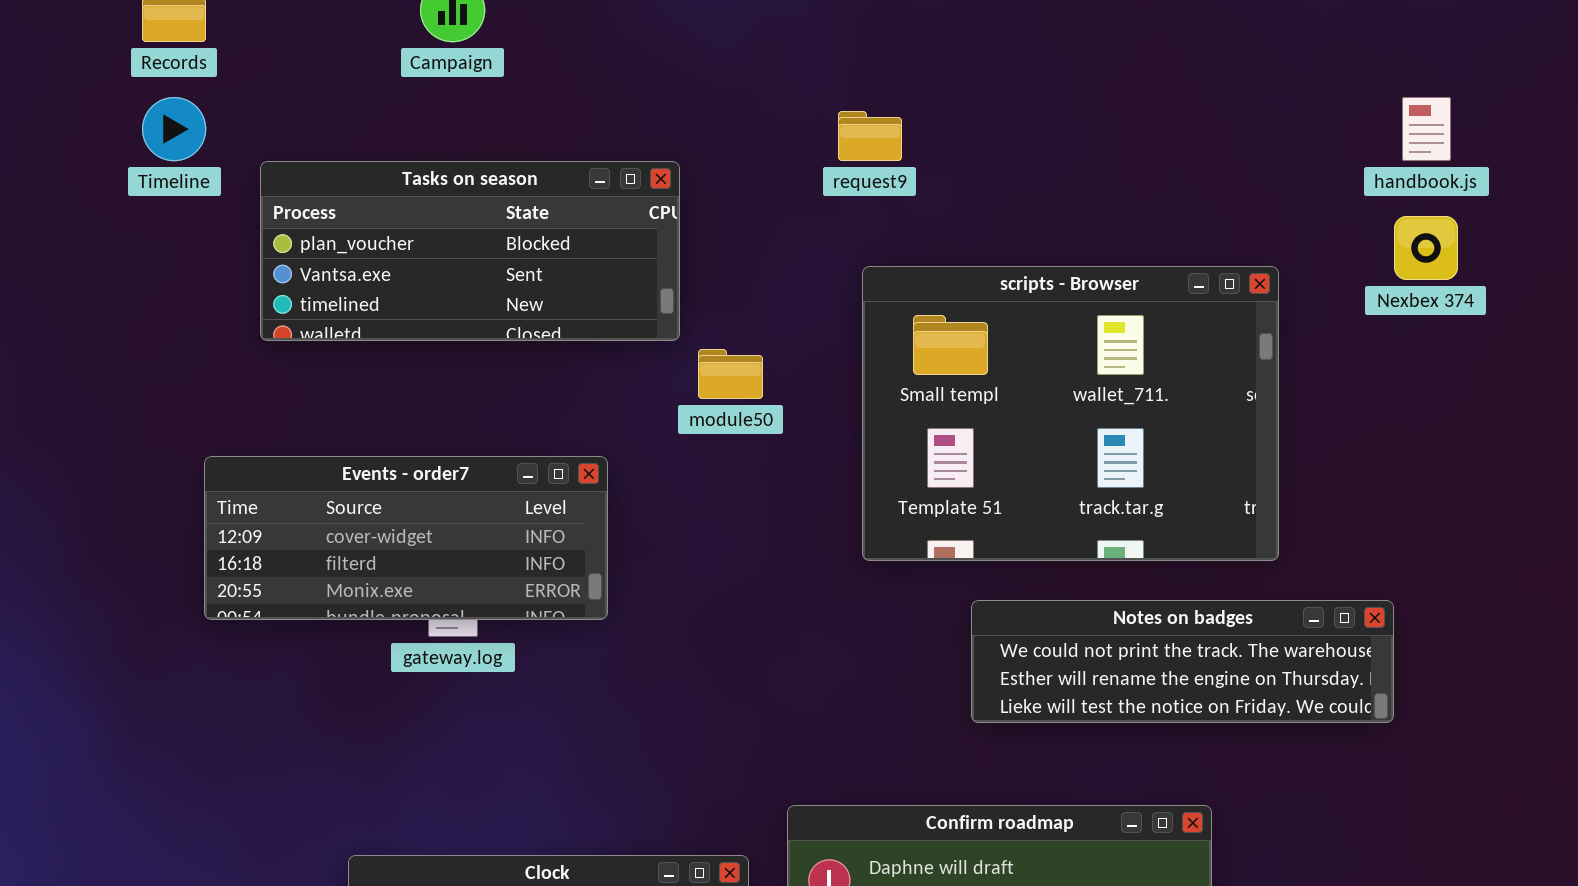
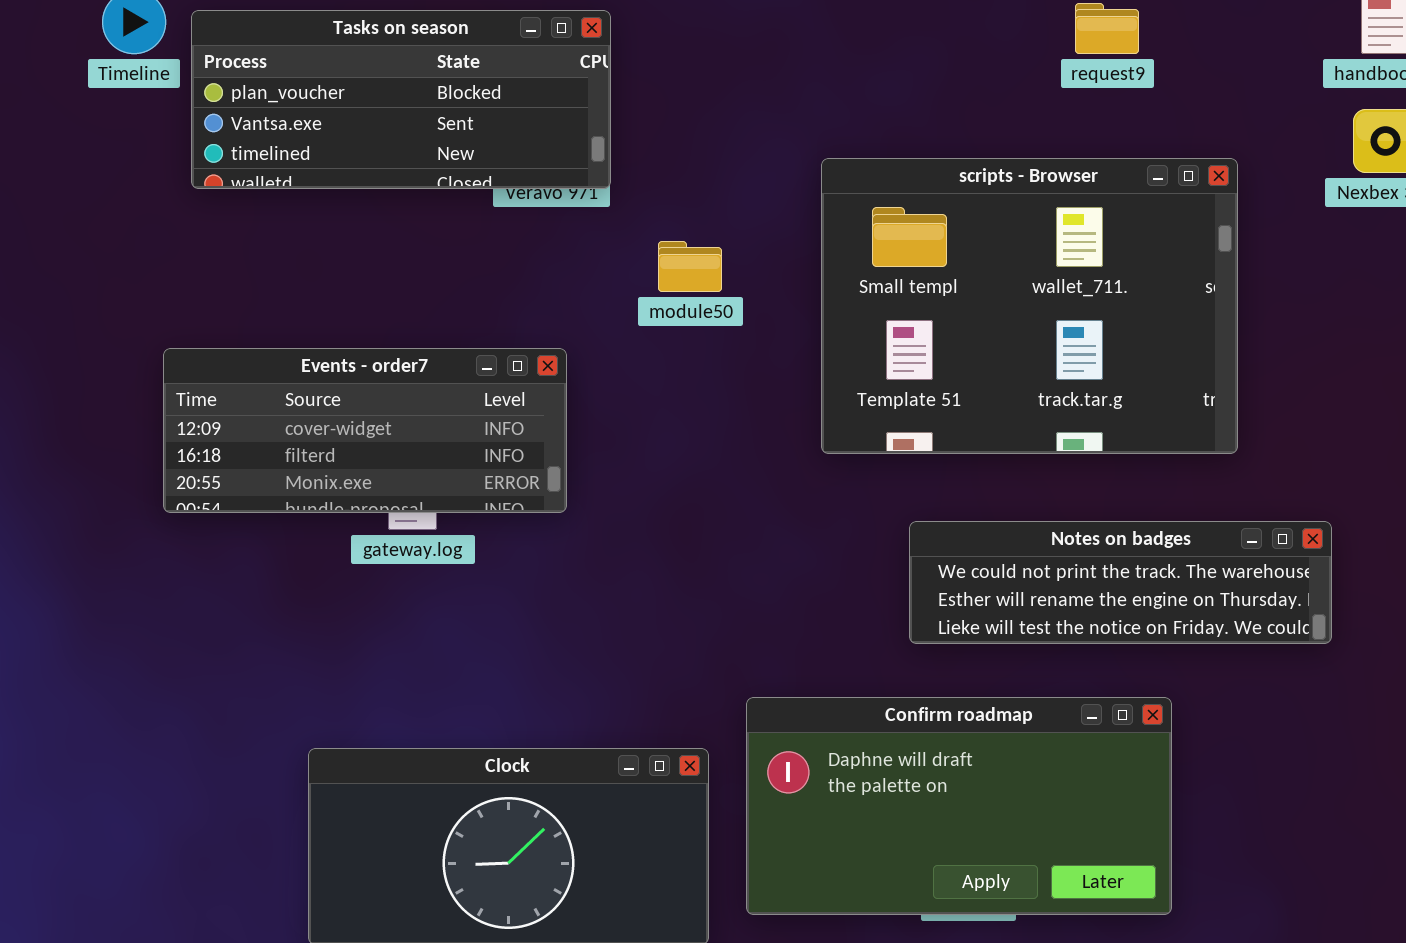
request9: [838,111,902,161] -> [1075,3,1139,54], moved
Tasks on season: [260,161,680,341] -> [191,10,611,189], moved
Notes on badges: [971,600,1394,723] -> [909,521,1332,644], moved

